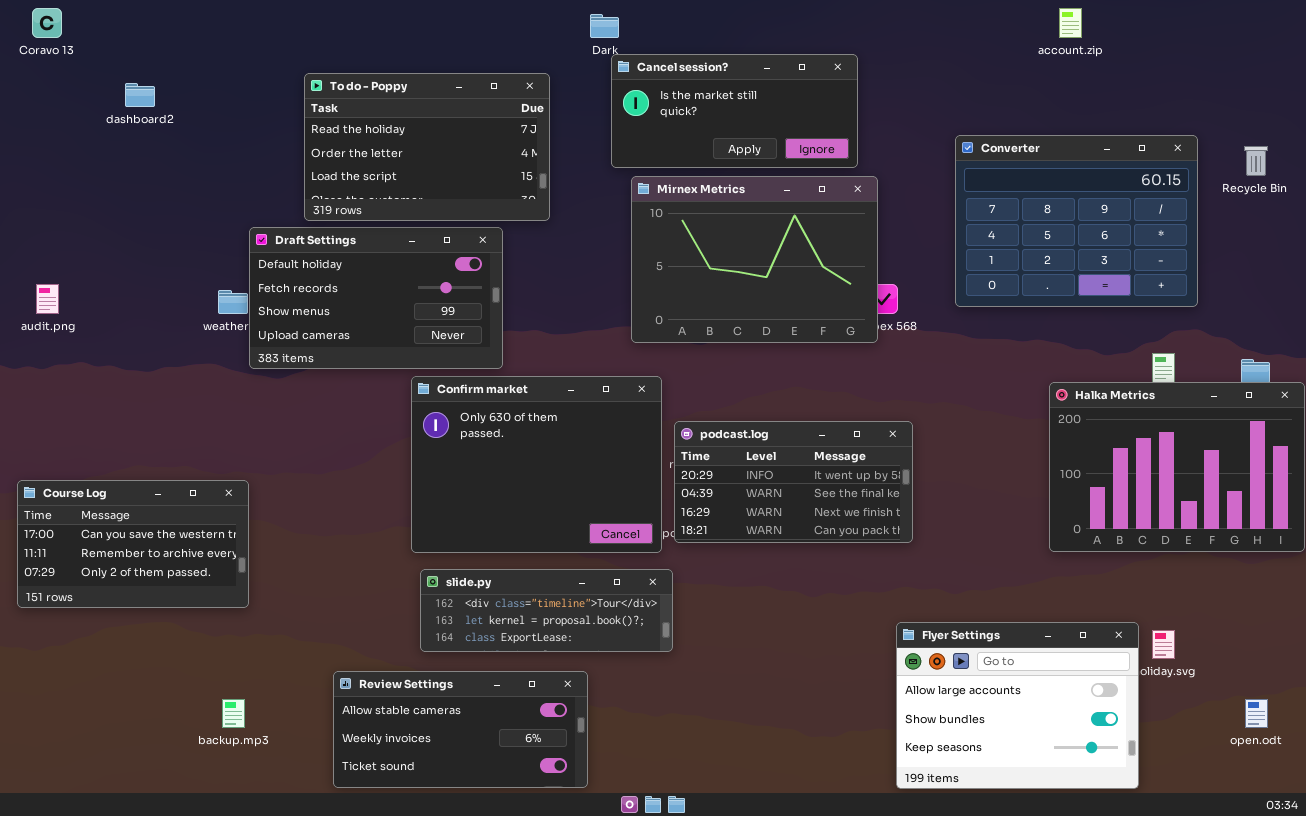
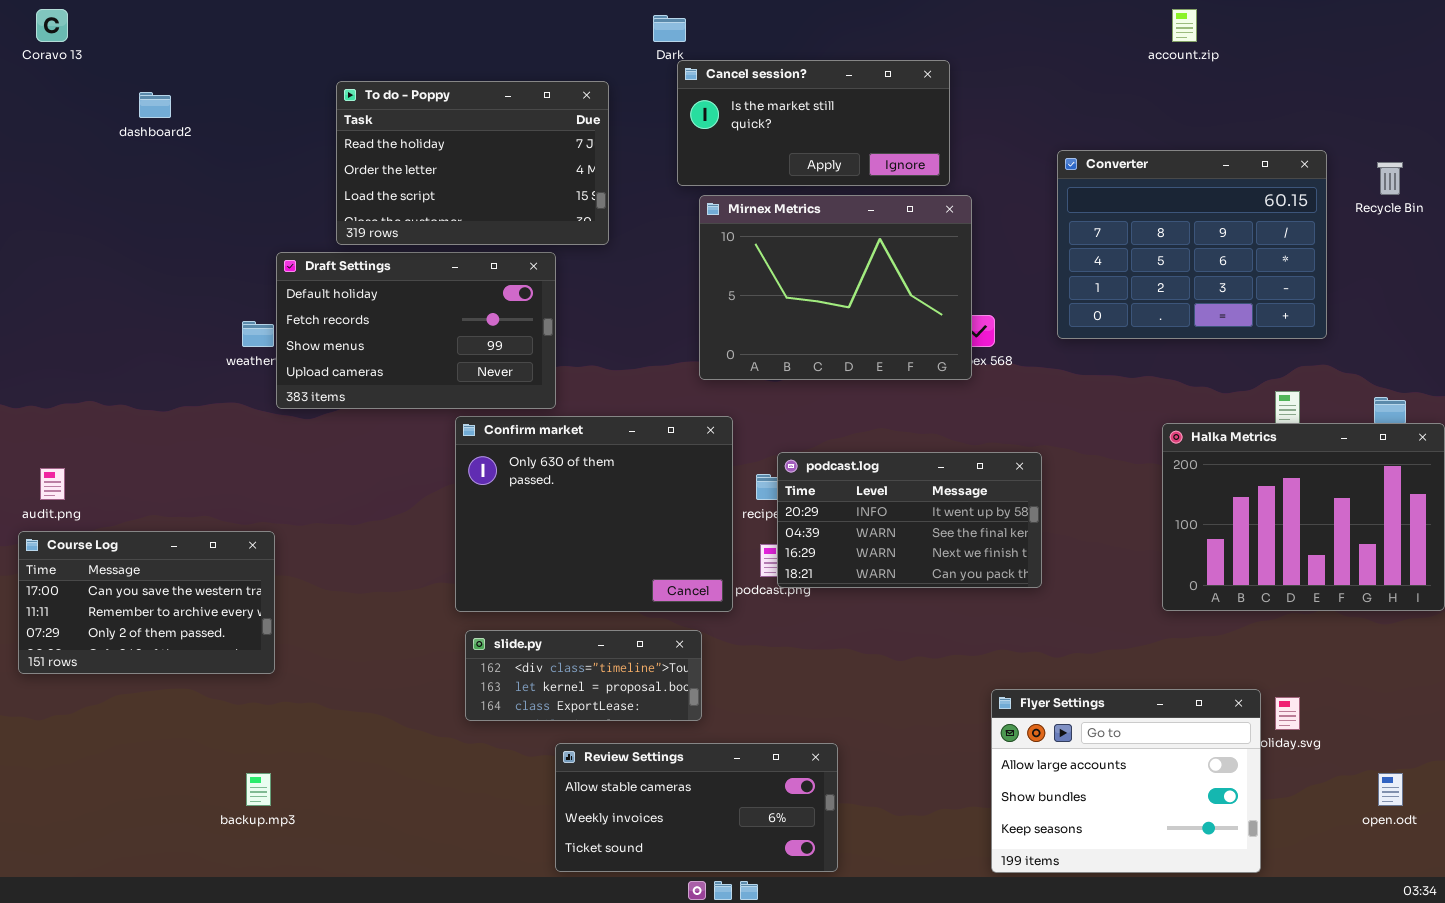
audit.png: [36,284,59,314] -> [40,468,65,500], moved
podcast.log: [674,421,913,543] -> [777,452,1042,588], moved
slide.py: [420,569,673,652] -> [465,630,702,721], resized
Review Settings: [333,671,588,788] -> [555,743,838,872], moved

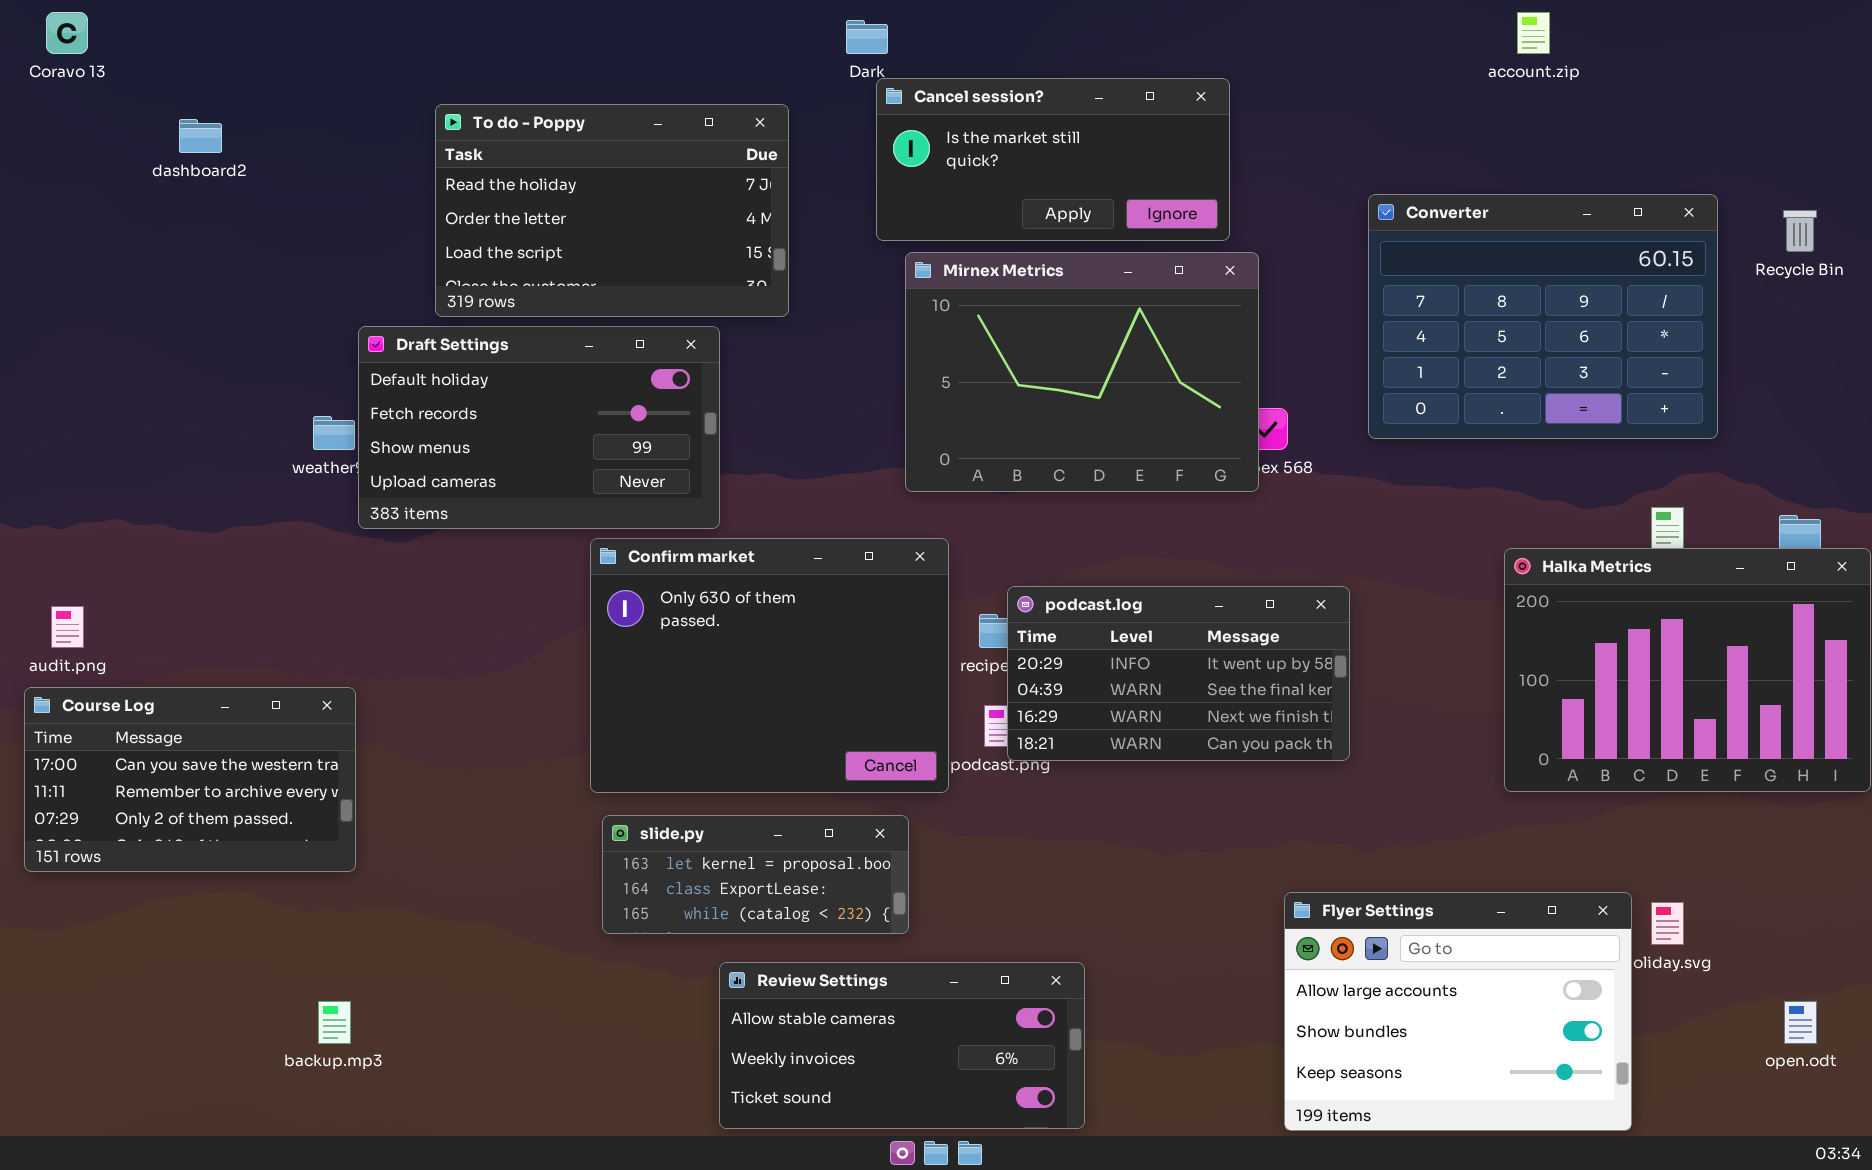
slide.py: [465,630,702,721] -> [602,815,909,934], scrolled down 1 row

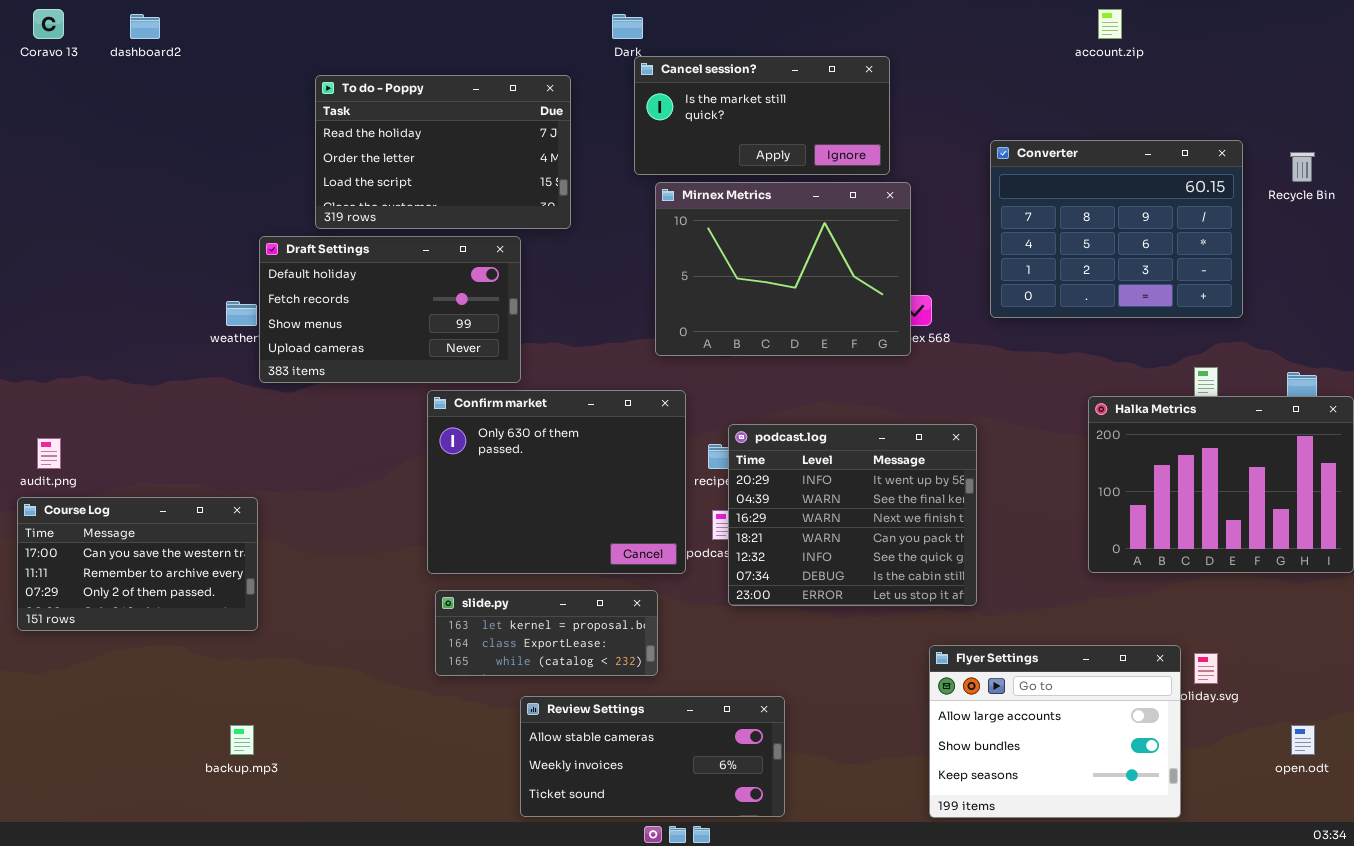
dashboard2: [179,119,222,153] -> [130,14,160,39], moved
podcast.log: [1007,586,1350,761] -> [728,424,977,606], resized

